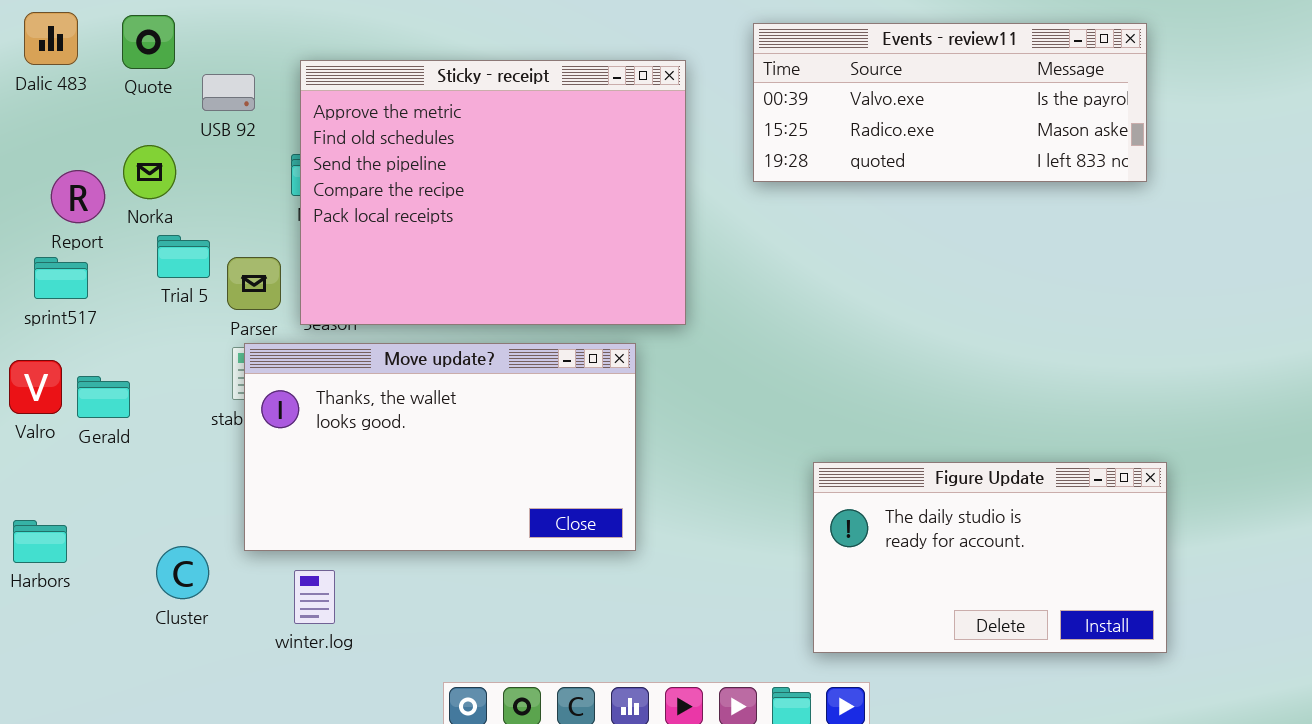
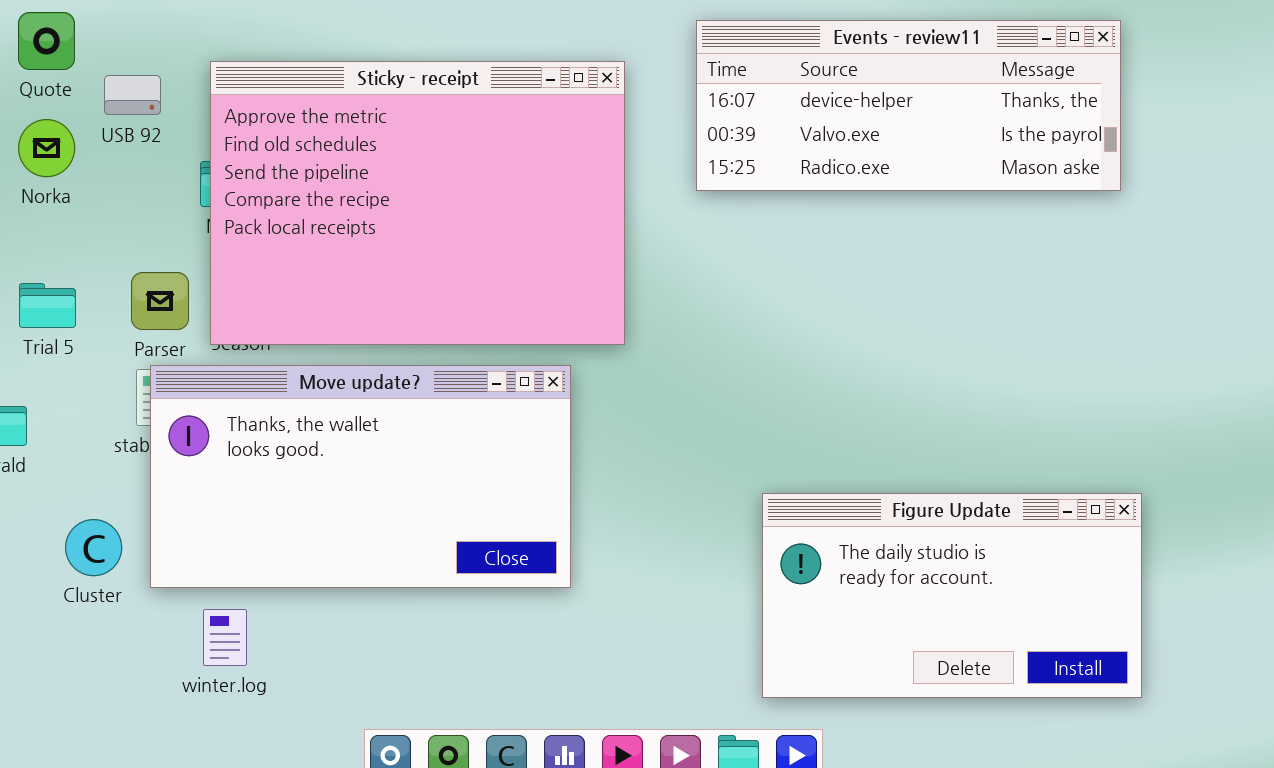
Events - review11: [753,23,1147,182] -> [696,20,1121,191], scrolled up 1 row
Norka: [123,145,176,199] -> [18,119,75,177], moved
Trial 5: [157,235,210,278] -> [19,283,76,328], moved
Cluster: [156,546,209,599] -> [65,519,122,576], moved

